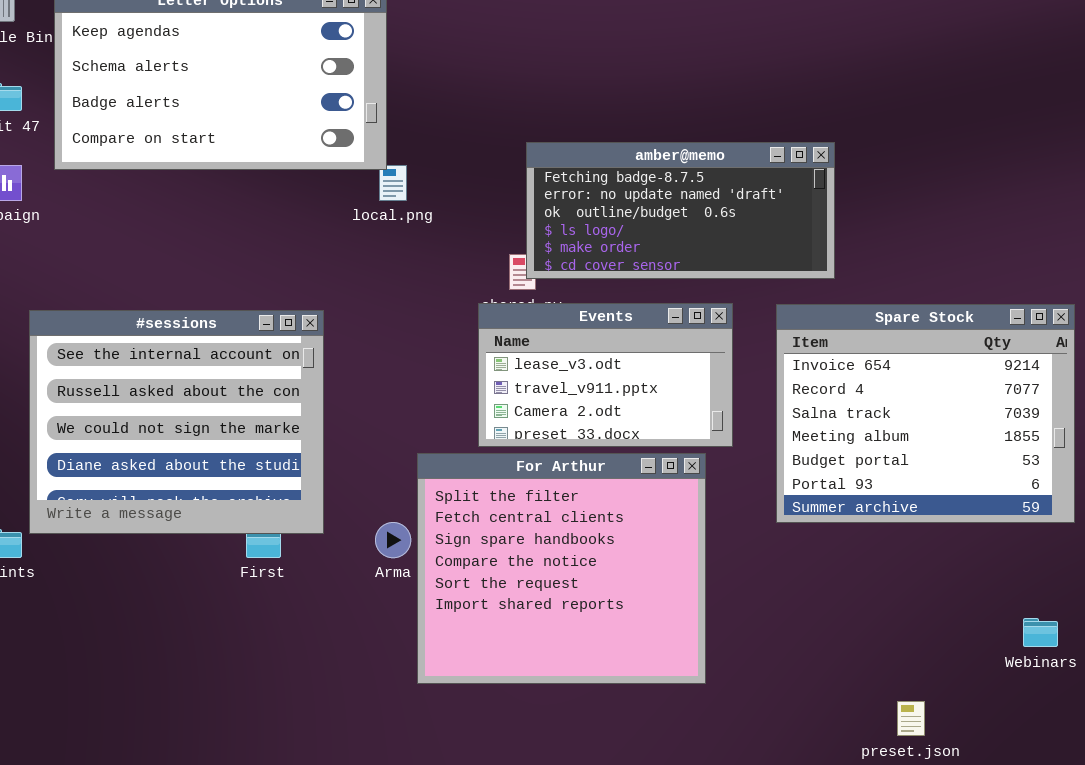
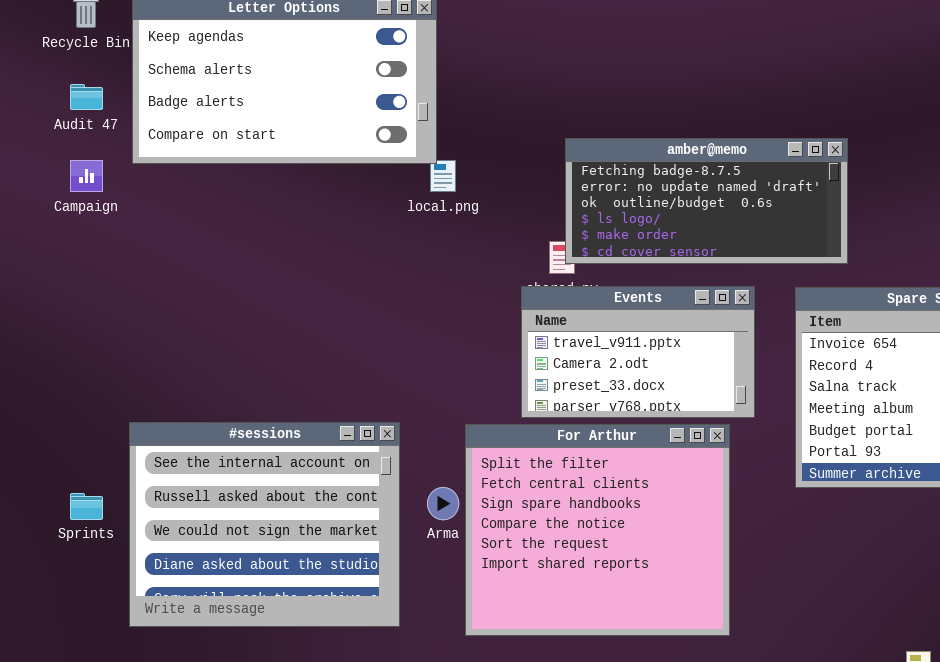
Events: [478,303,733,447] -> [521,286,755,418], scrolled down 1 row
#sessions: [29,310,324,534] -> [129,422,400,627], moved

